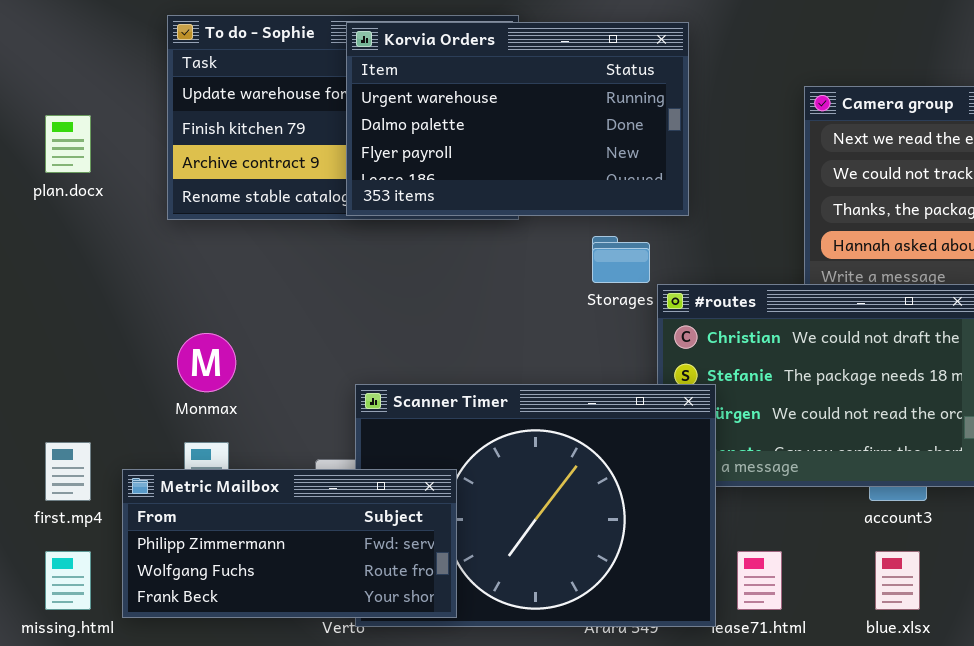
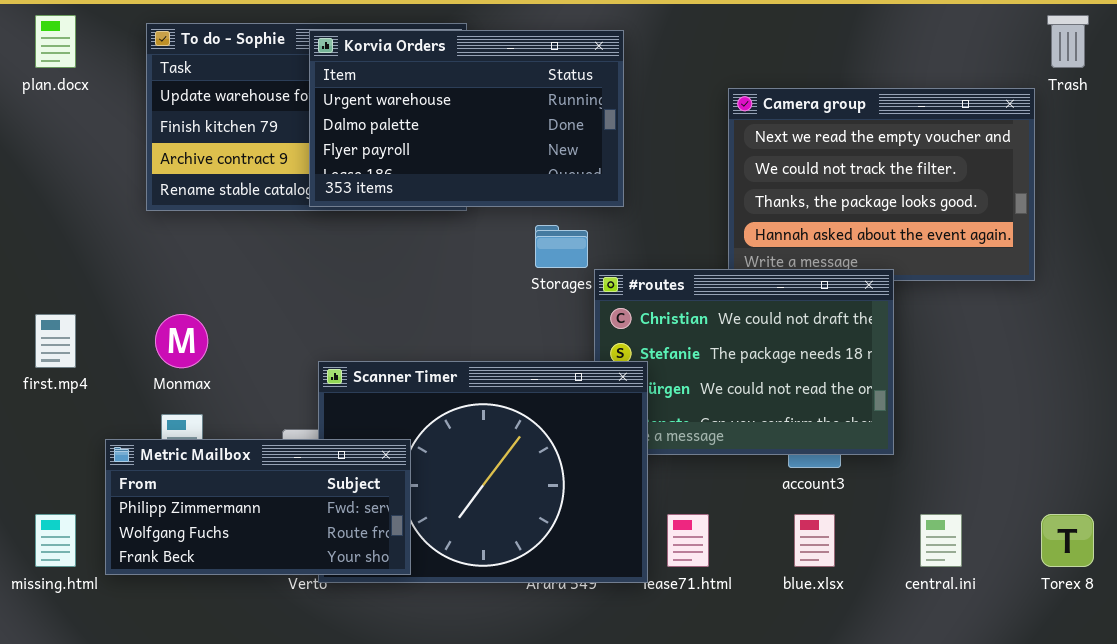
plan.docx: [45,115,91,173] -> [35,15,76,68], moved
first.mp4: [45,442,91,501] -> [35,314,76,368], moved

